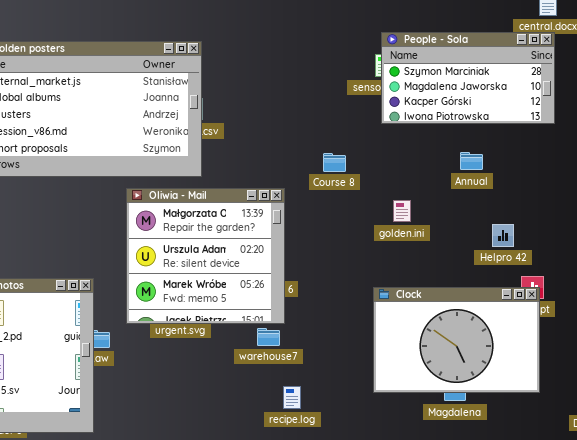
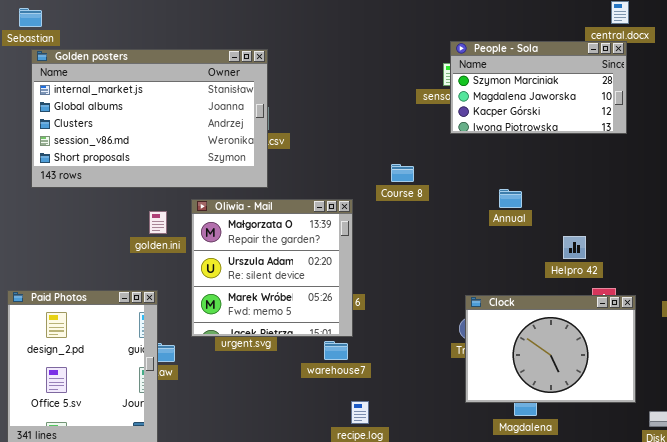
Annual: [460,152,483,170] -> [499,189,522,208], moved
golden.ini: [393,200,411,222] -> [149,211,167,234], moved
Clock: [373,287,540,393] -> [465,295,636,403], moved

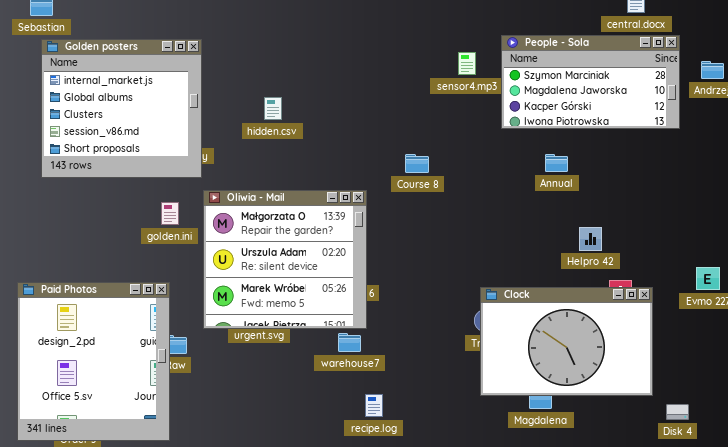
People - Sola: [450,41,627,134] -> [501,35,680,129], moved
Golden posters: [31,49,268,188] -> [41,39,202,178], resized
Annual: [499,189,522,208] -> [545,154,568,172], moved

